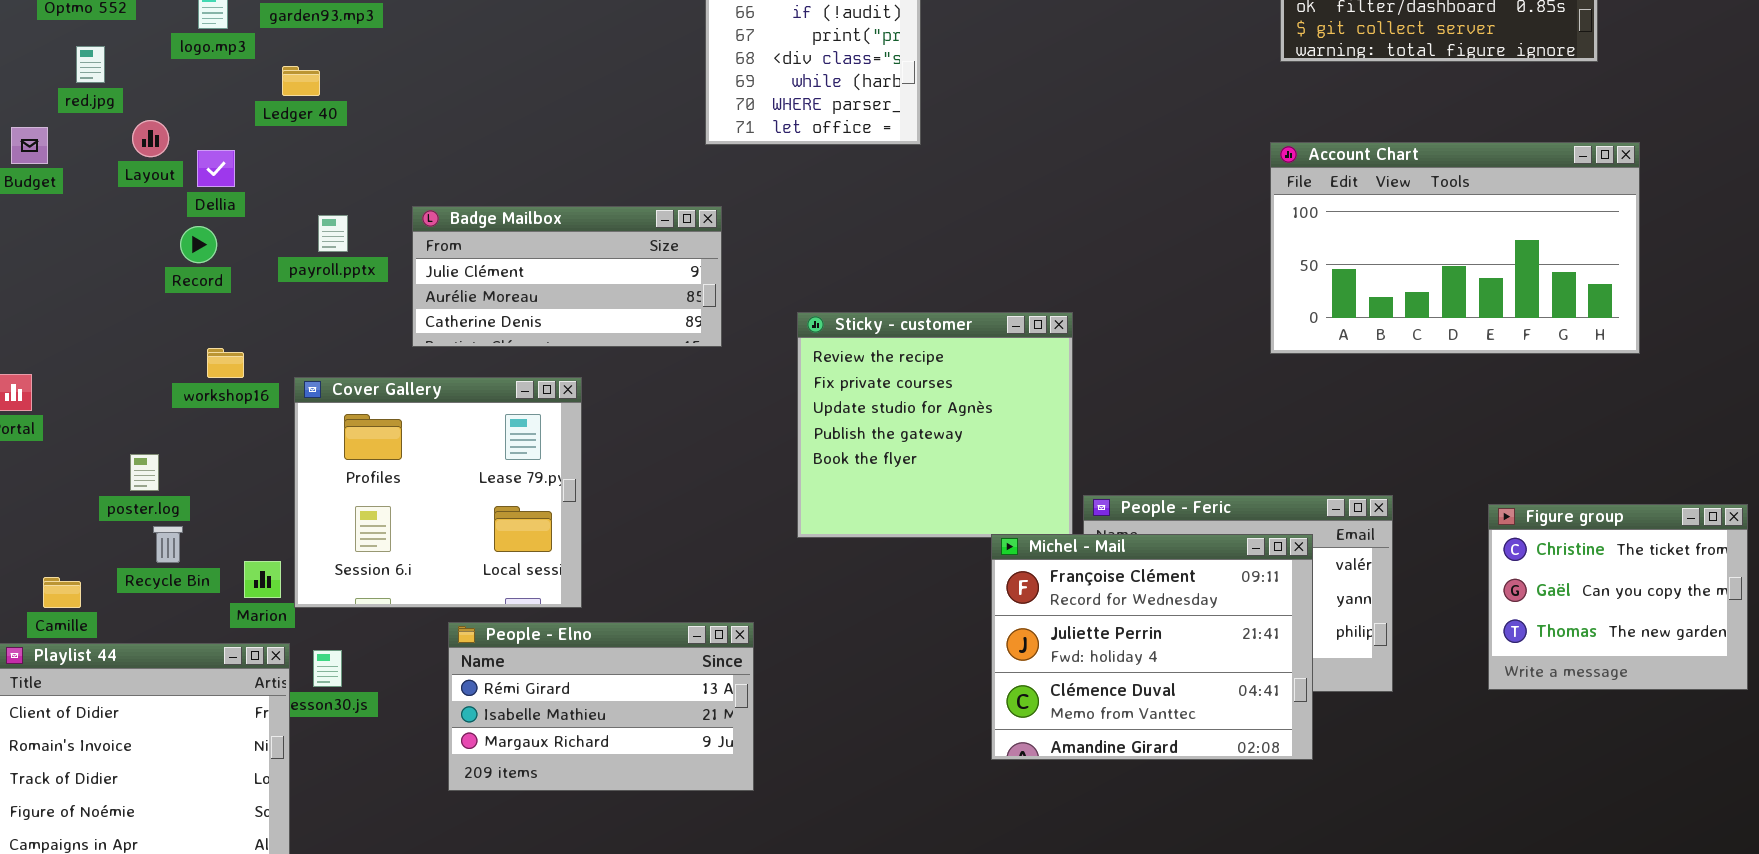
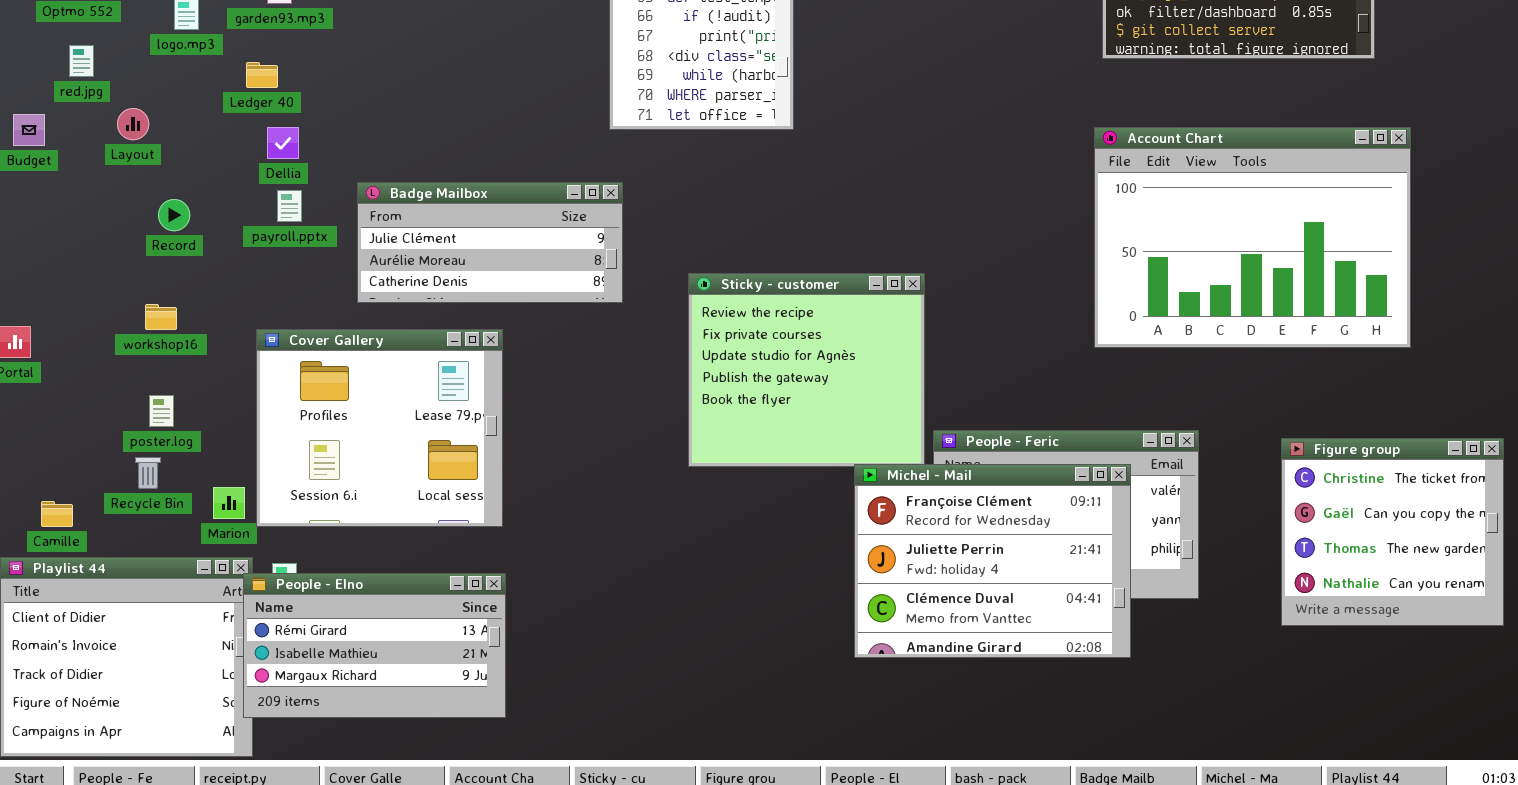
Account Chart: [1270,142,1640,354] -> [1094,127,1411,348], resized
Dellia: [197,150,235,187] -> [267,127,299,159], moved
workshop16: [207,348,244,378] -> [145,304,177,330], moved
poster.log: [130,454,159,491] -> [149,395,174,427], moved
Figure group: [1488,504,1748,690] -> [1281,438,1504,626], resized
People - Elno: [448,622,754,791] -> [243,573,506,718], moved

